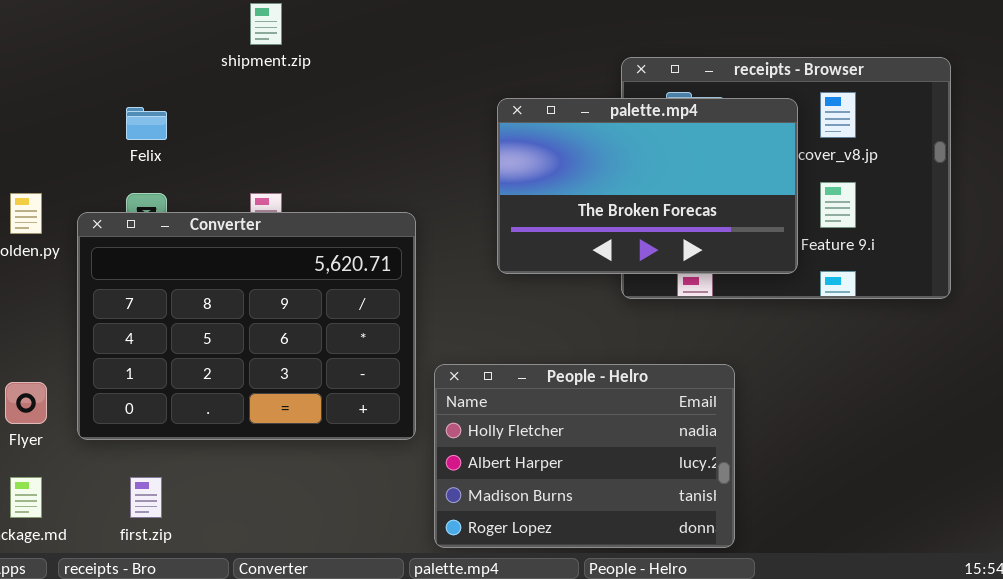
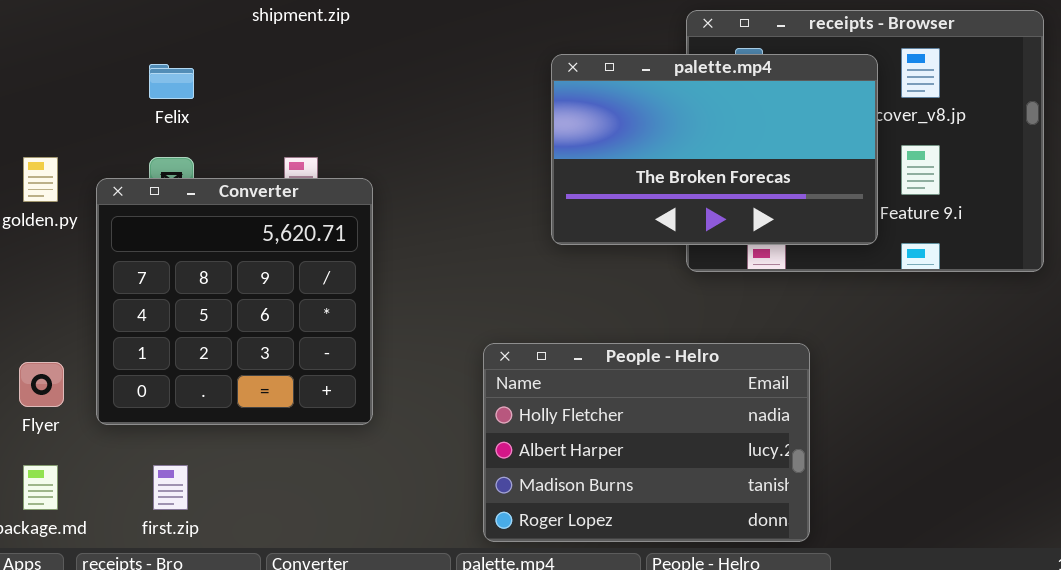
Converter: [77,212,416,440] -> [96,178,373,425], resized

